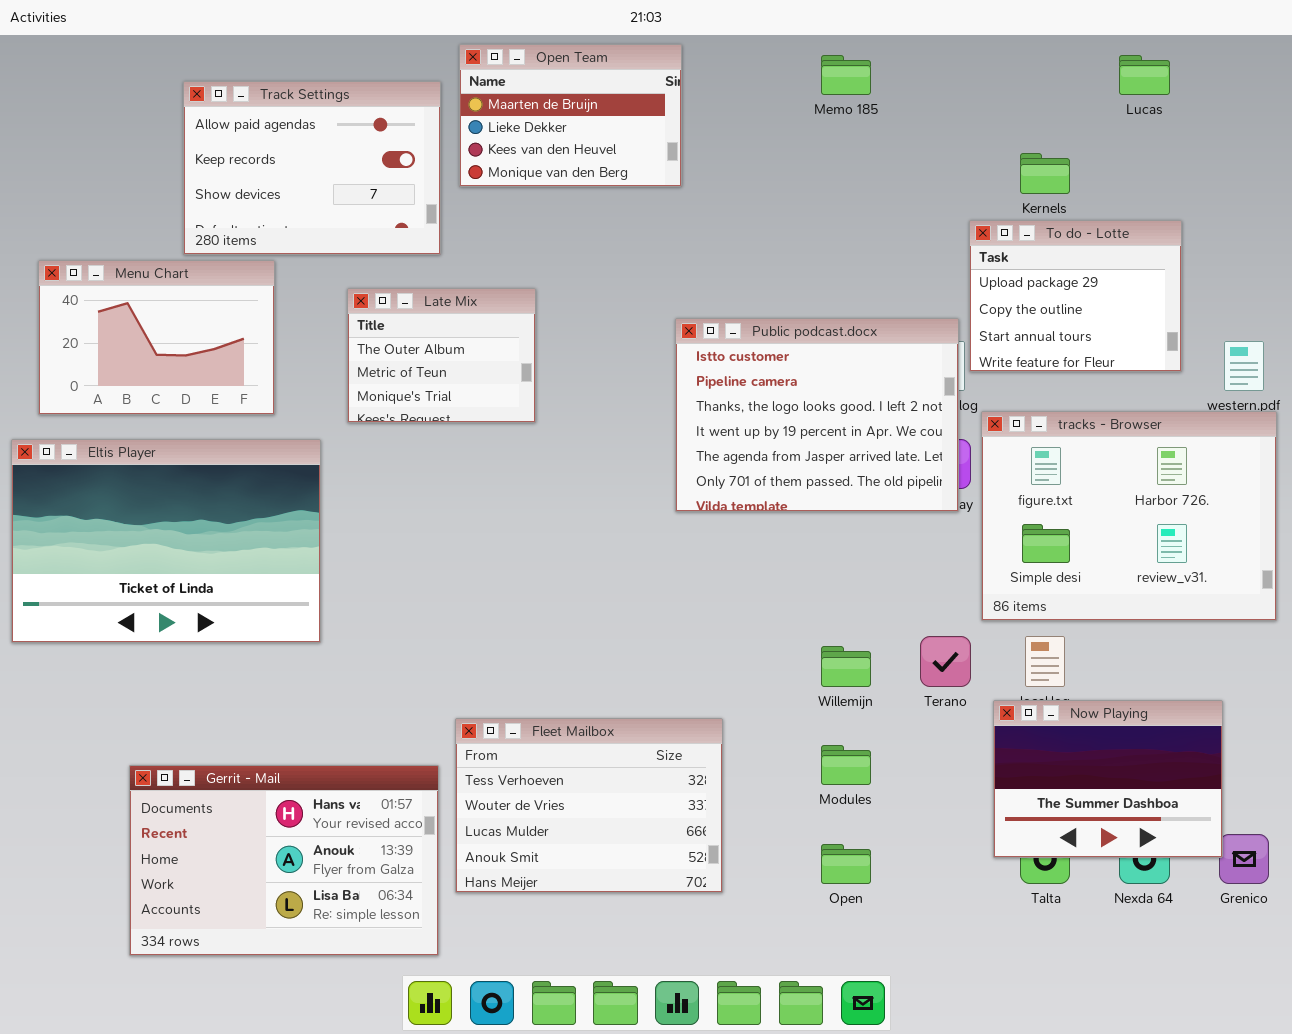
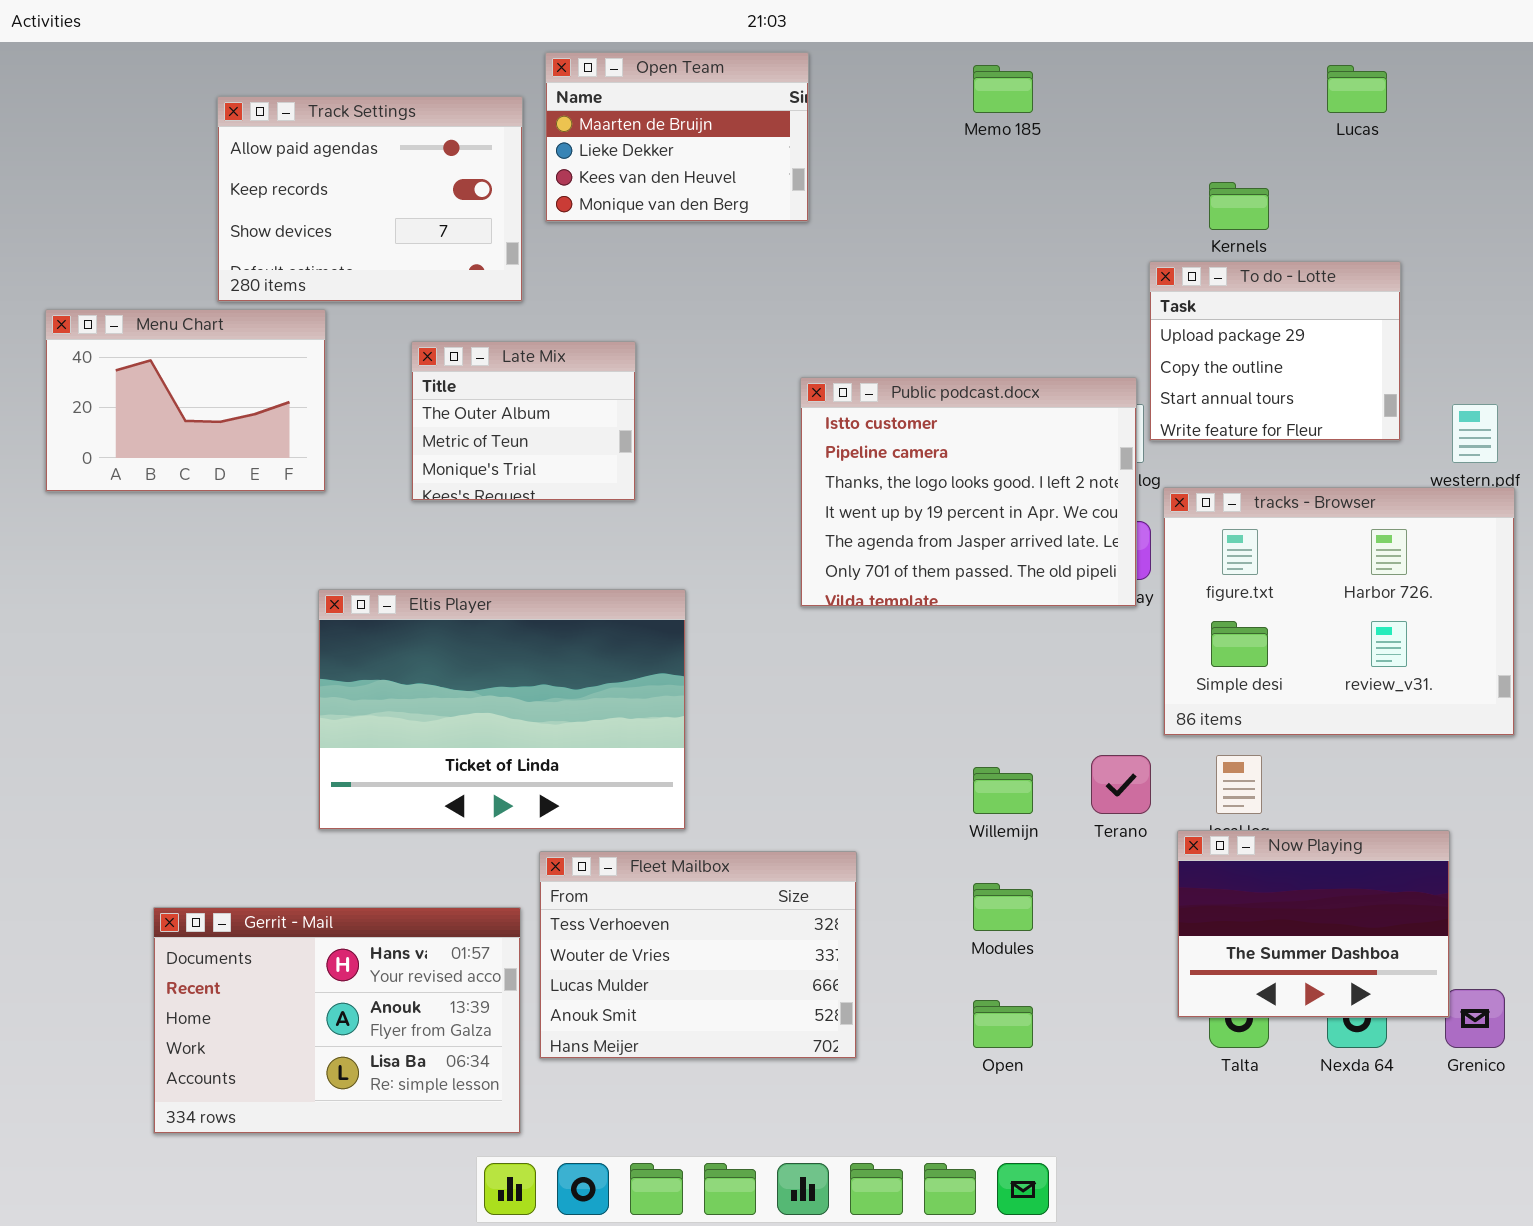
Eltis Player: [11,439,321,643] -> [318,589,686,830], moved

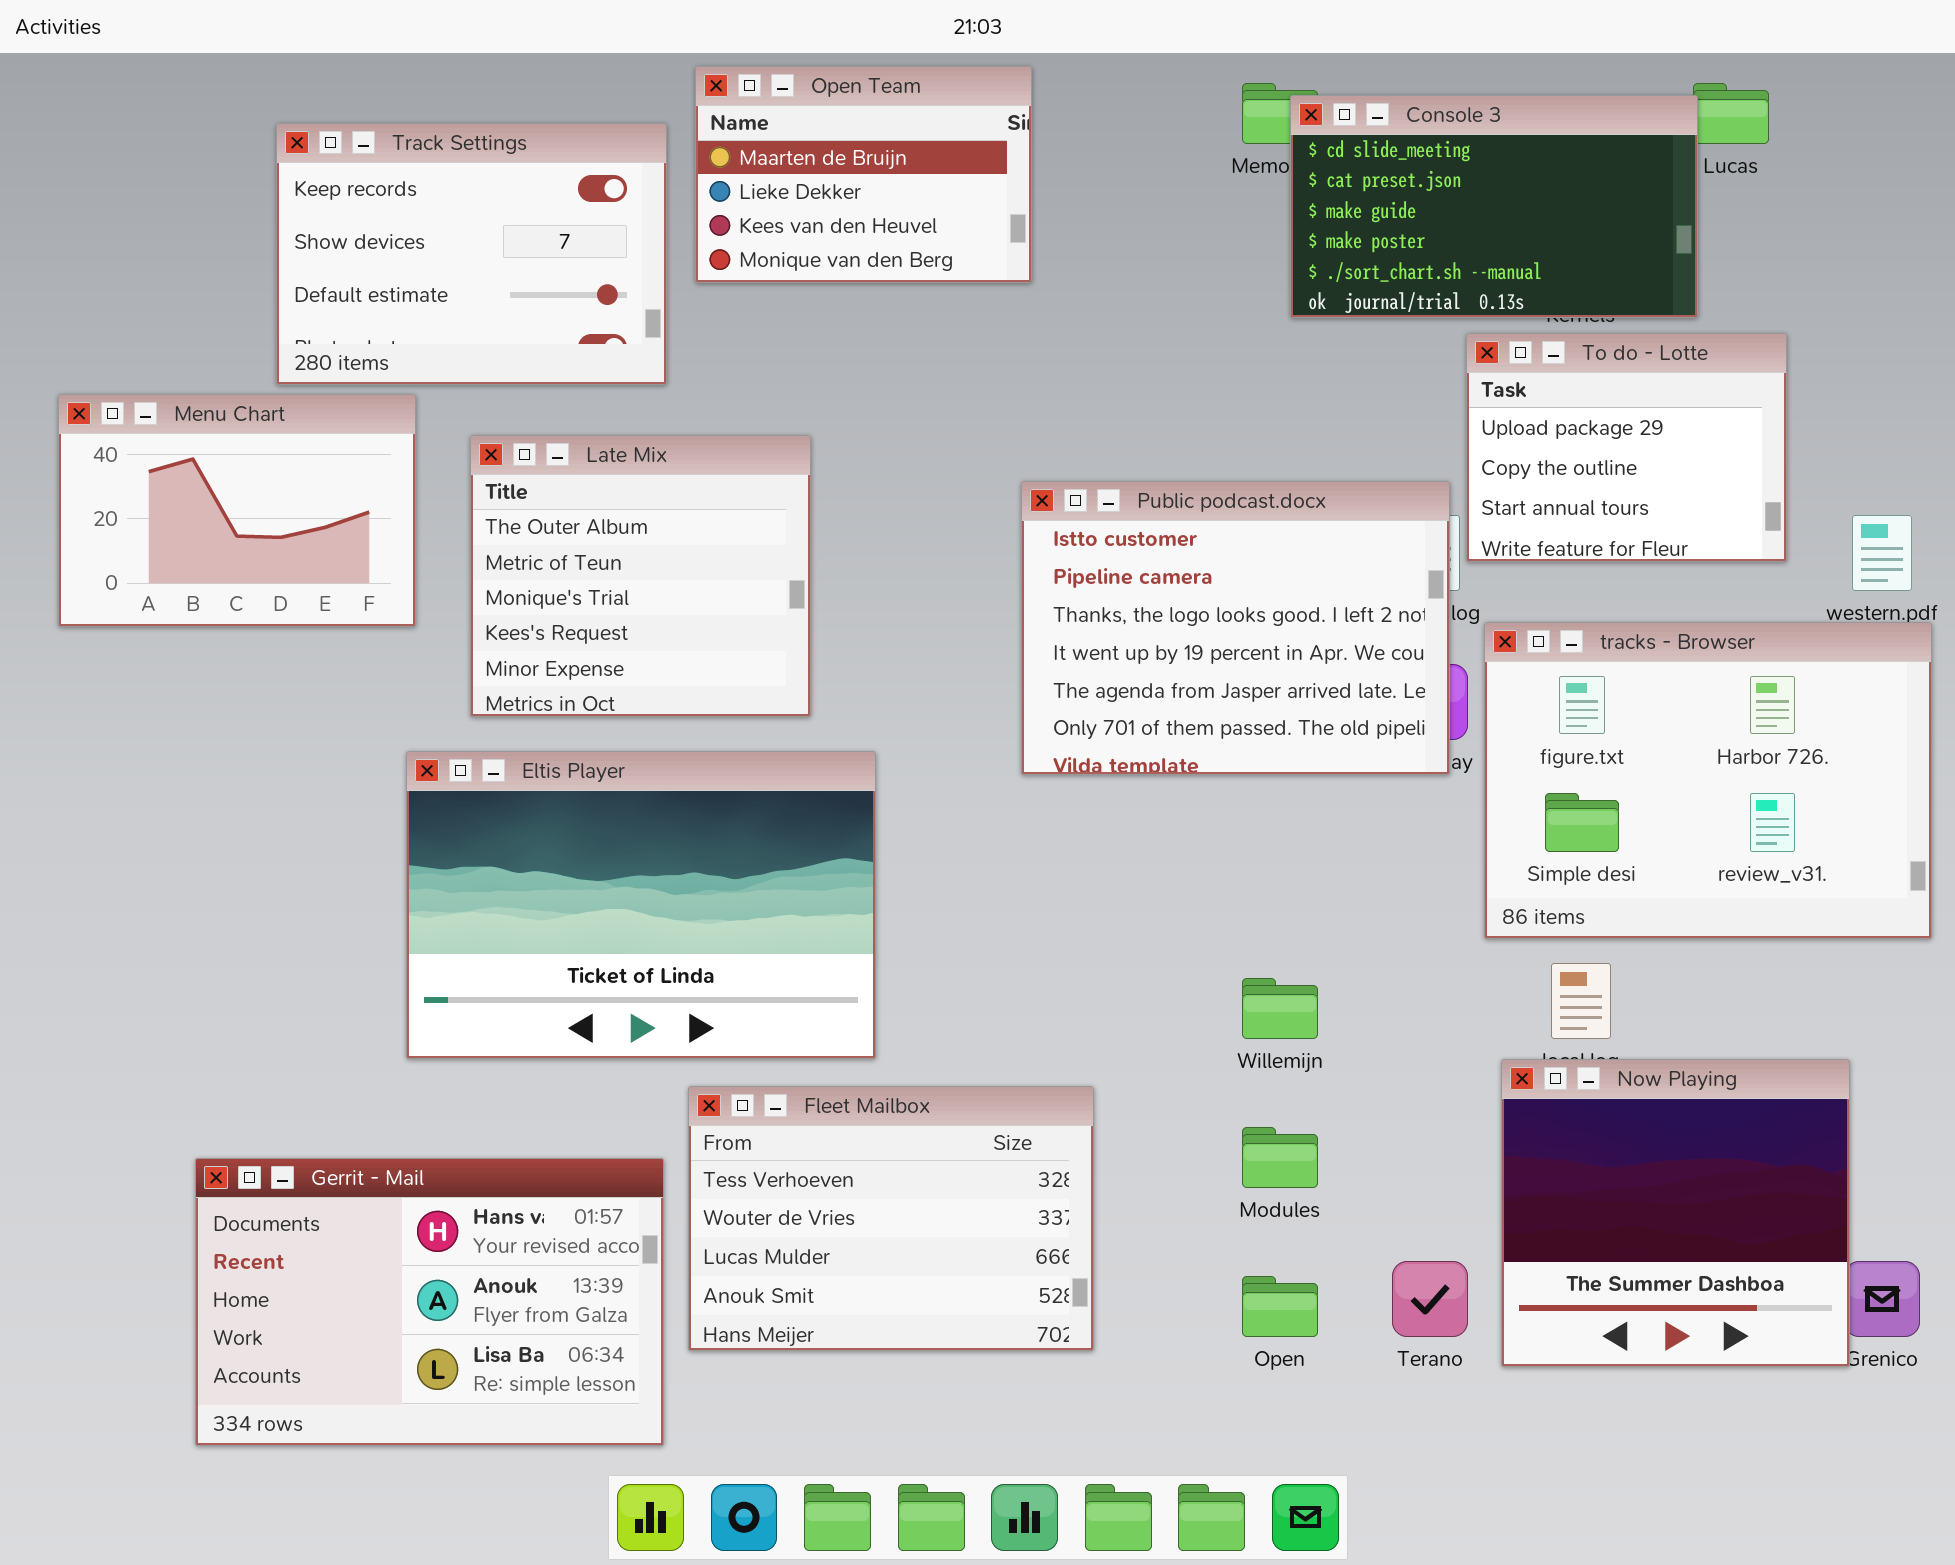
Console 3: none -> [1290,95,1698,318], opened
Track Settings: [217,96,523,302] -> [276,123,667,385], scrolled down 1 row
Late Mix: [411,341,636,501] -> [470,435,811,717], resized
Terano: [1091,755,1151,814] -> [1392,1261,1468,1337], moved
Now Playing: [1177,830,1450,1018] -> [1501,1059,1850,1367], resized

